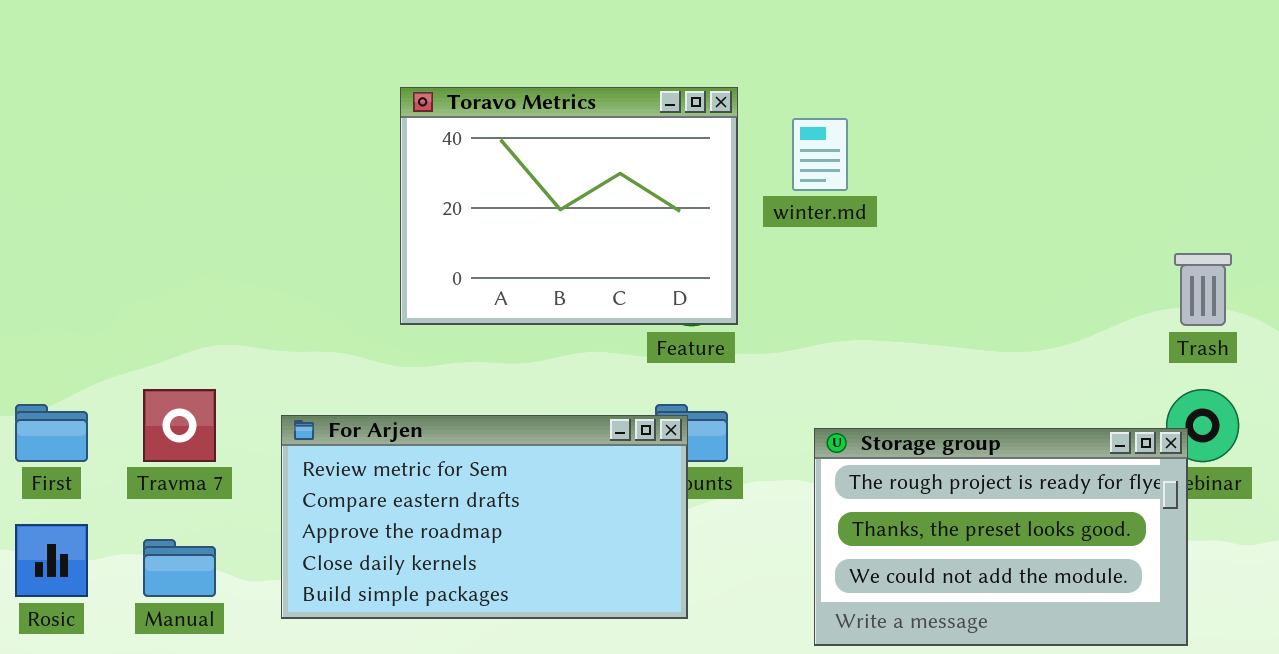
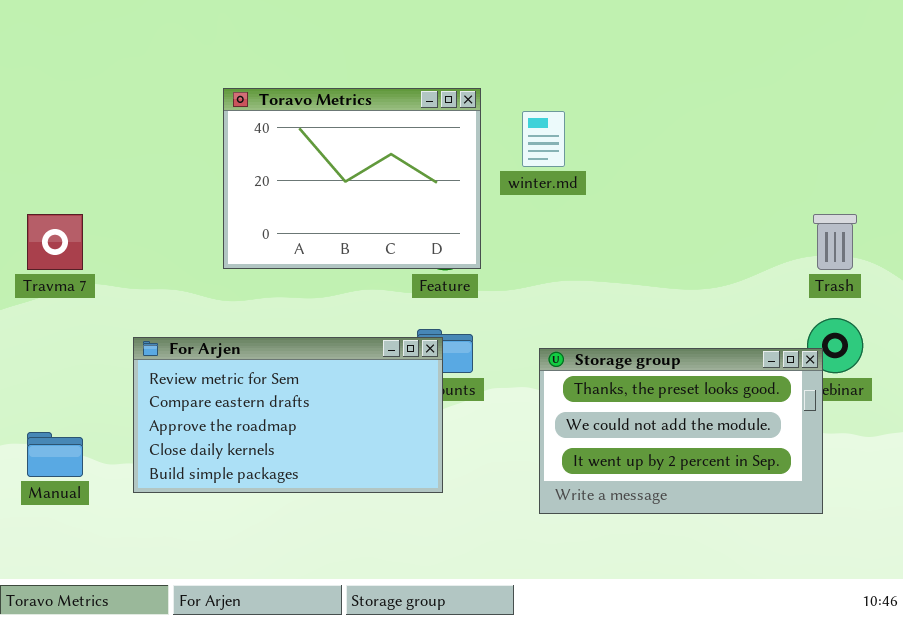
Travma 7: [143,389,216,462] -> [27,214,83,270], moved
Storage group: [814,428,1188,646] -> [539,348,823,514], scrolled down 1 row

